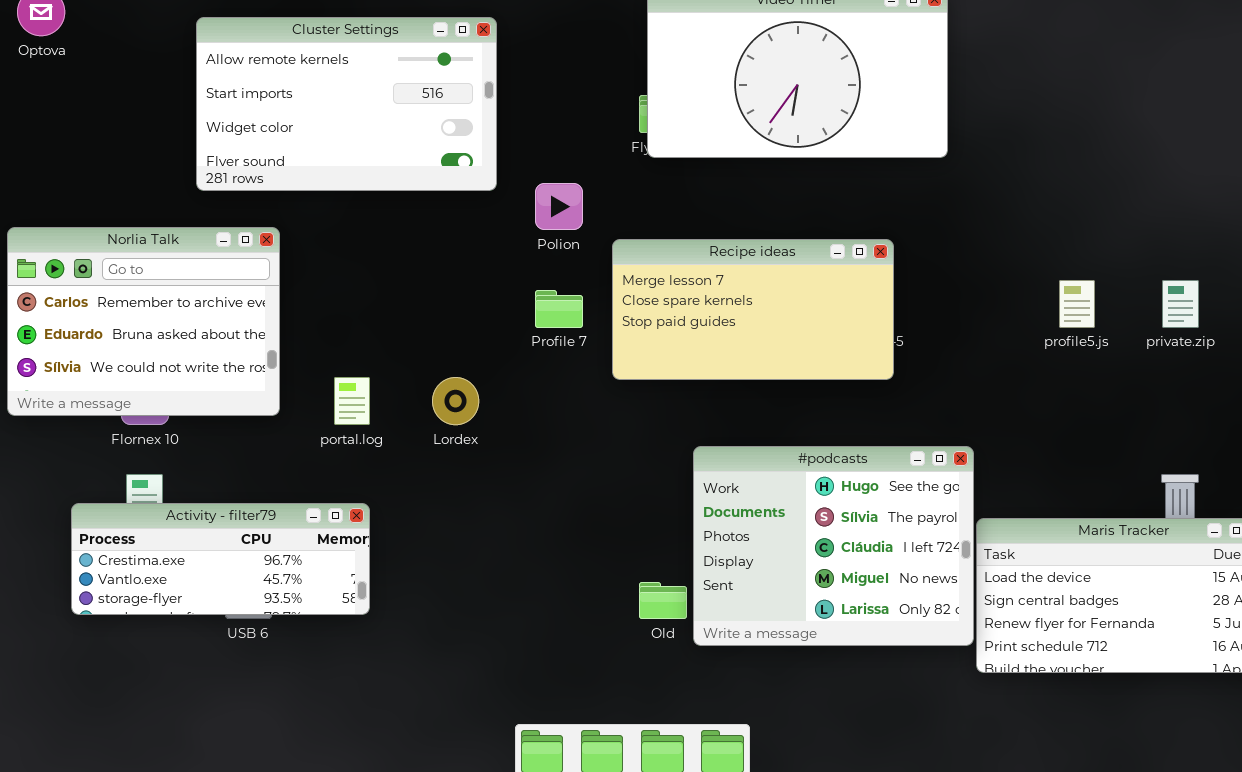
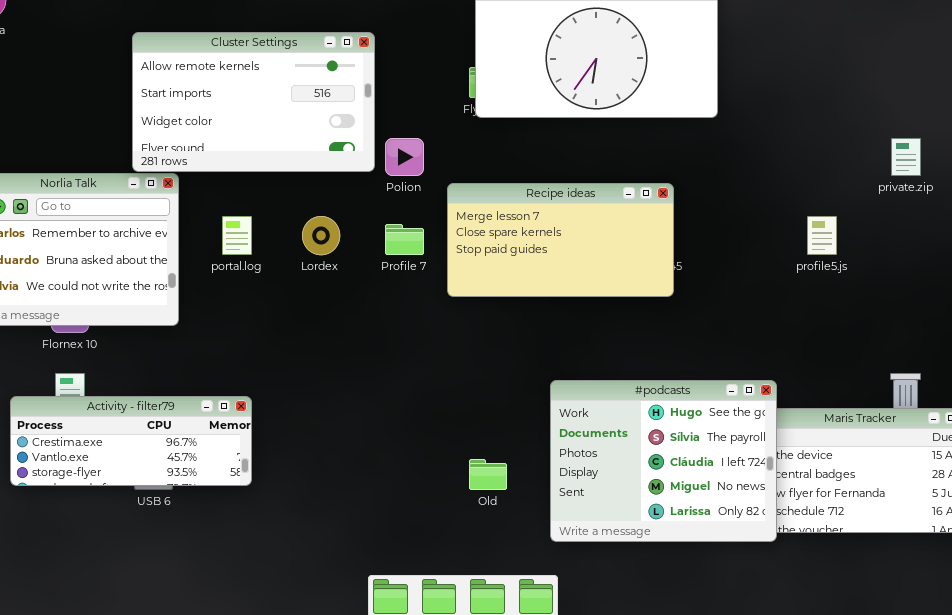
Cluster Settings: [196,17,497,191] -> [132,32,375,172], moved
private.zip: [1162,280,1199,328] -> [891,138,921,176], moved
portal.log: [334,377,370,425] -> [222,216,252,255], moved
Lordex: [432,377,479,425] -> [302,216,340,255], moved
#podcasts: [693,446,974,646] -> [550,380,777,542], moved

